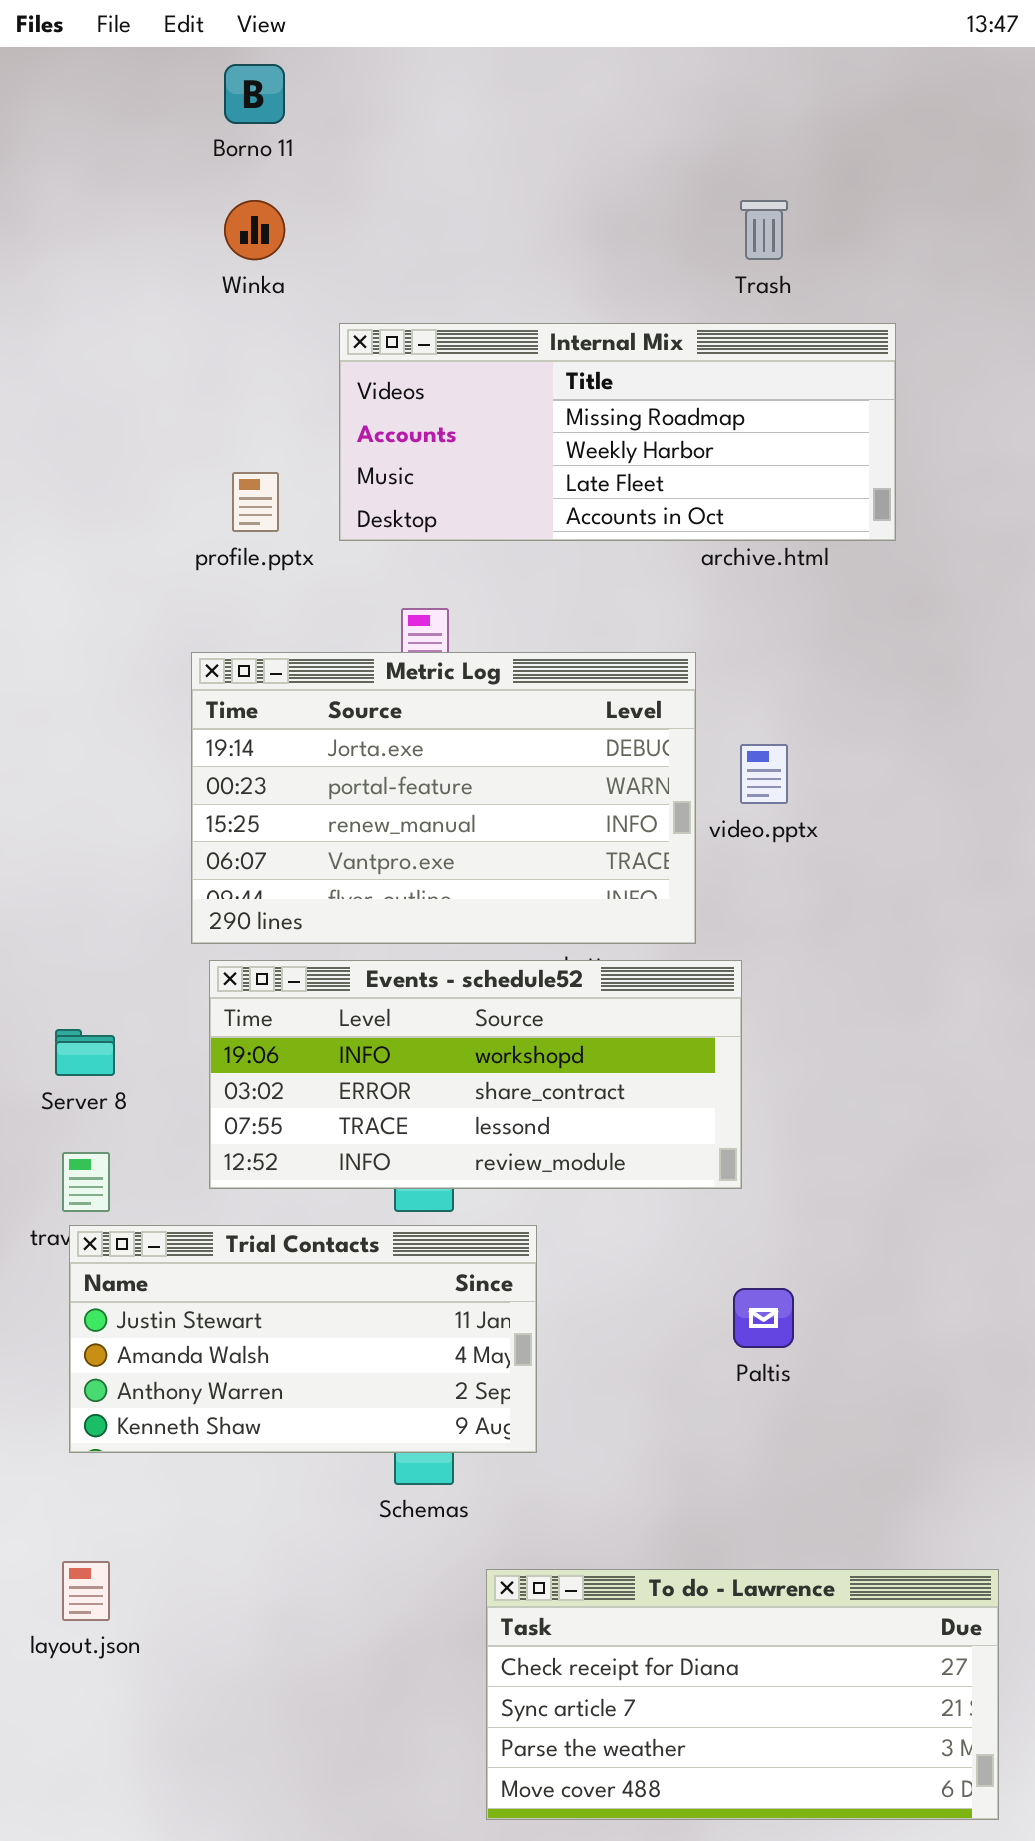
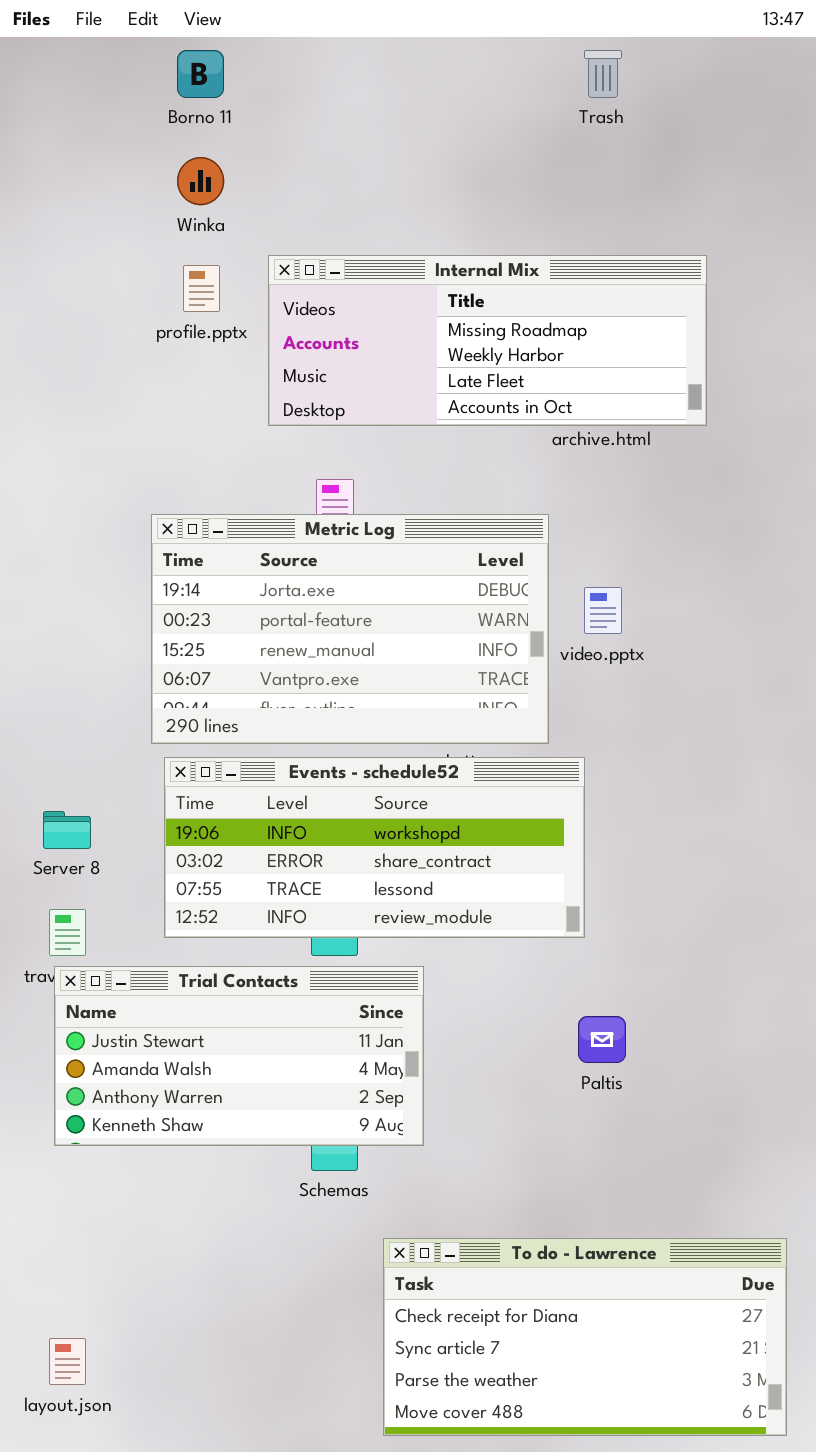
Trash: [740,200,788,260] -> [584,50,622,98], moved
profile.pptx: [232,472,279,532] -> [183,265,220,312], moved
layout.json: [62,1561,110,1621] -> [49,1338,86,1385], moved

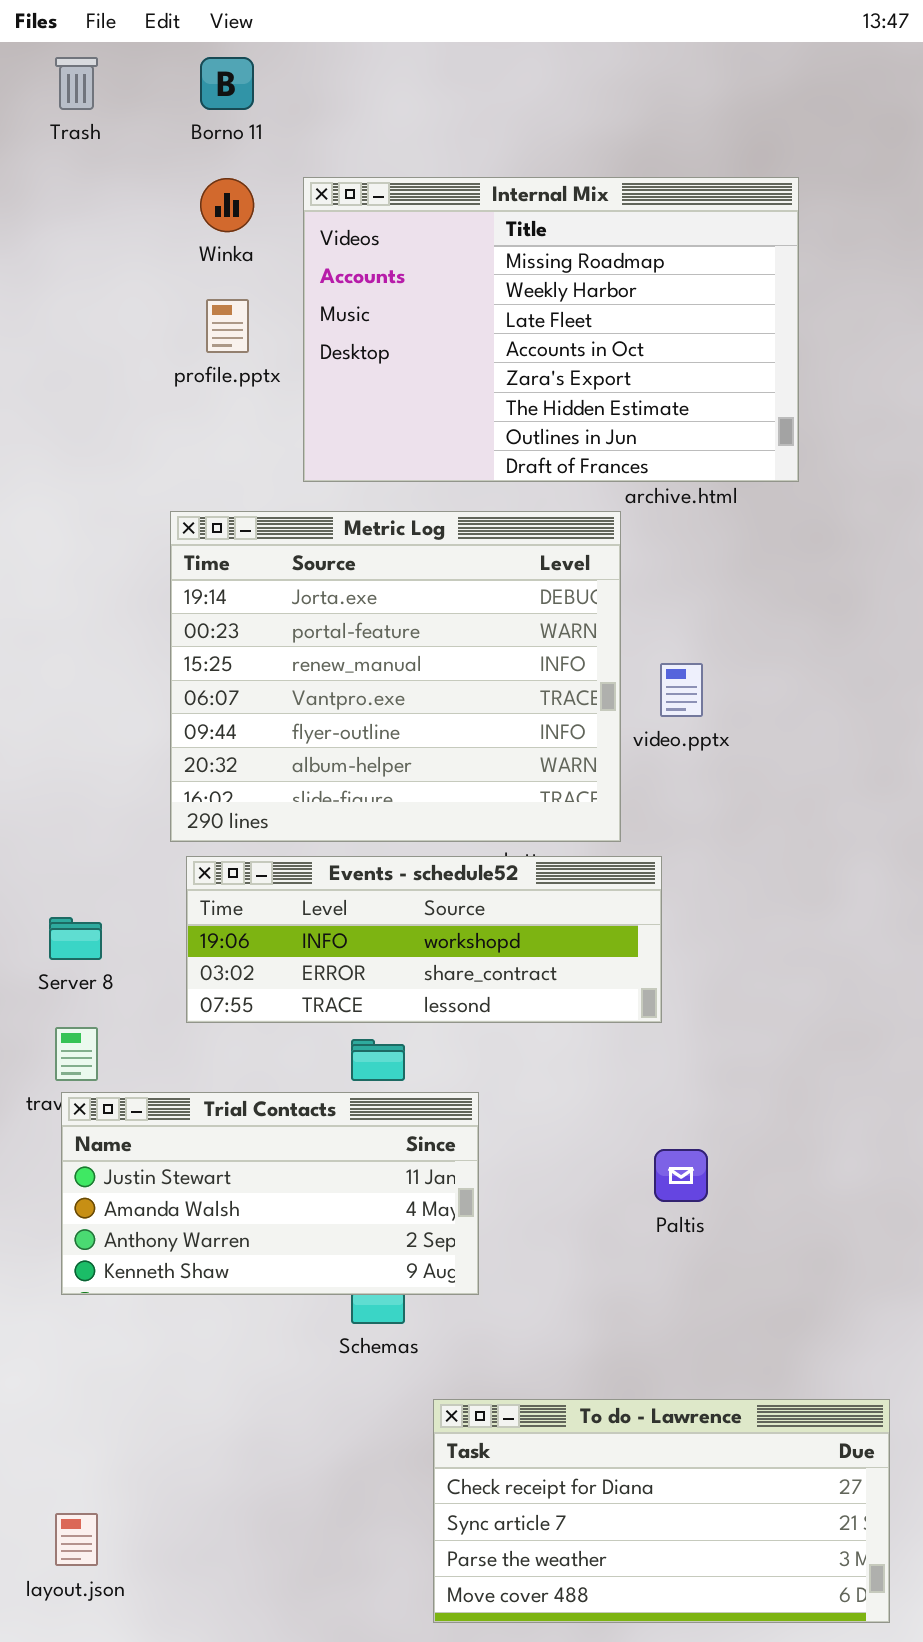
Trash: [584,50,622,98] -> [55,57,98,110], moved
Internal Mix: [268,255,707,426] -> [303,177,799,482], resized
Metric Log: [151,514,549,744] -> [170,511,621,842], resized
Events - schedule52: [164,757,585,938] -> [186,856,662,1023], resized

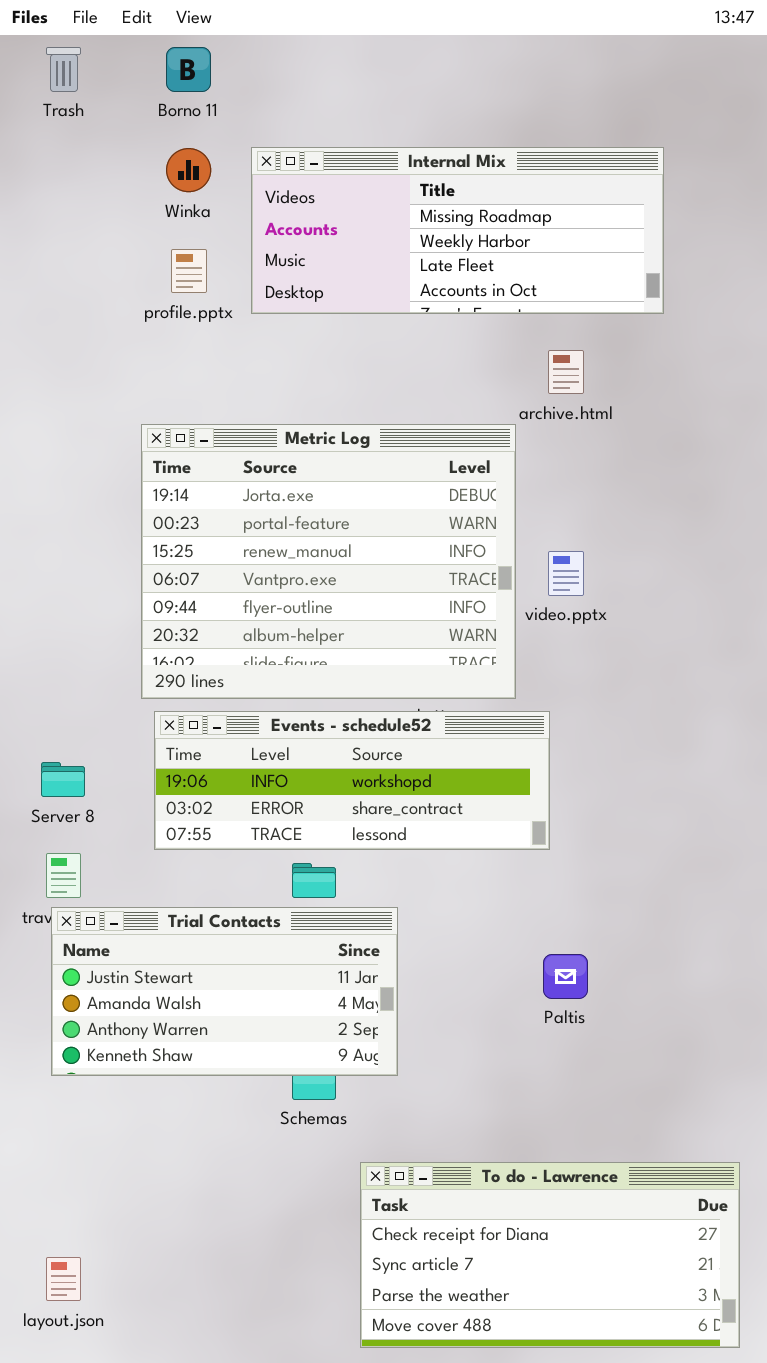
Internal Mix: [303,177,799,482] -> [251,147,664,314], resized

